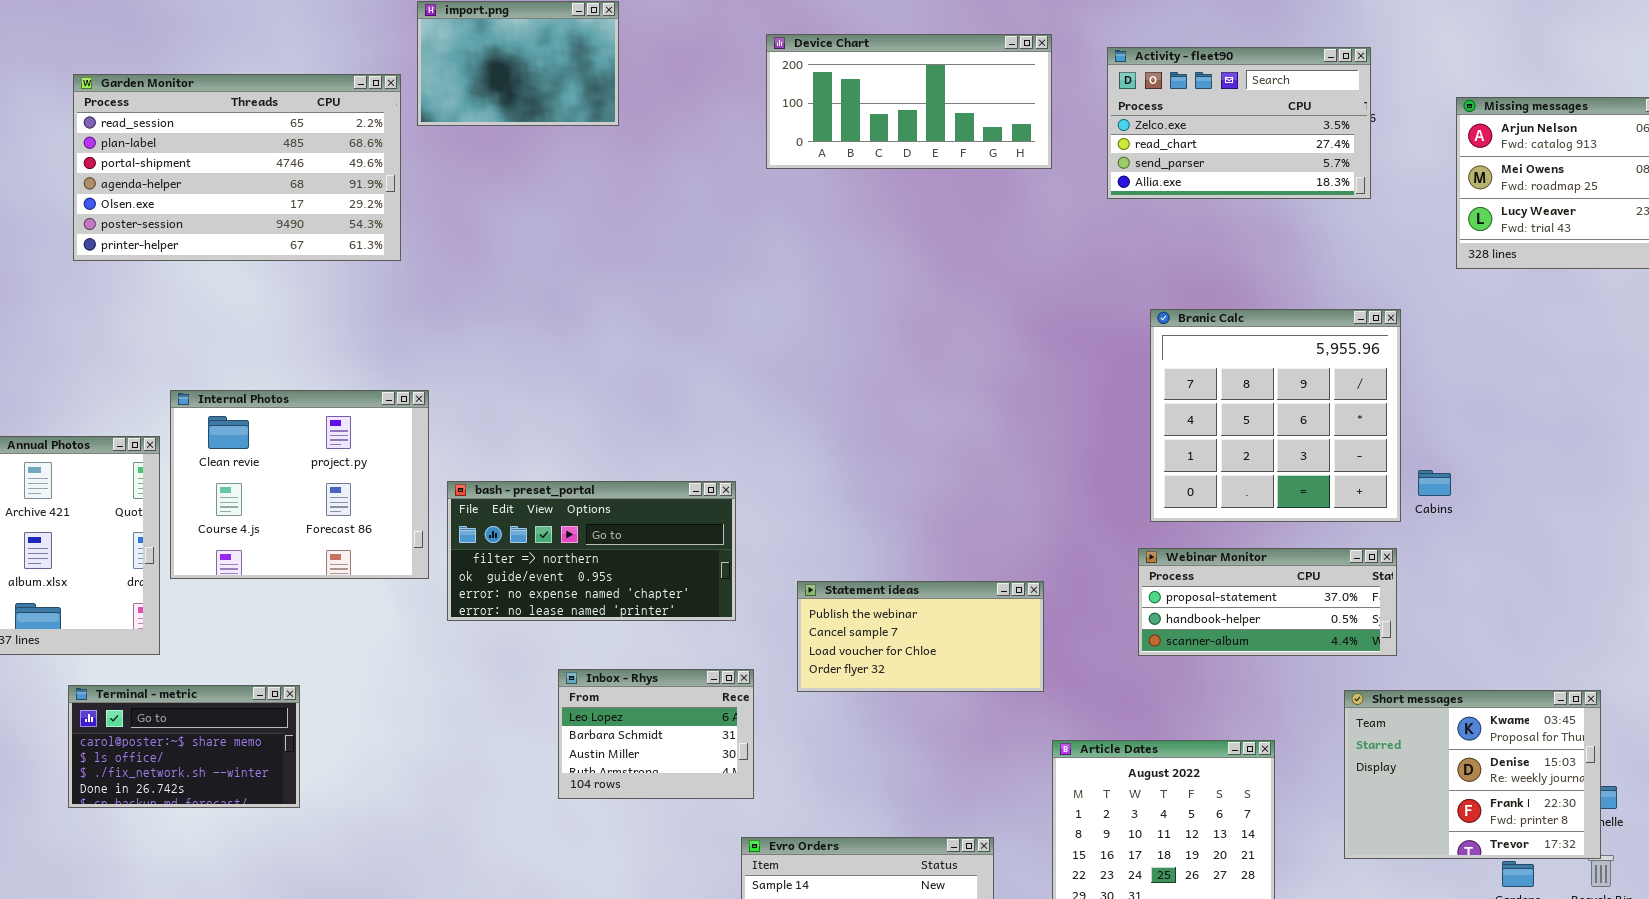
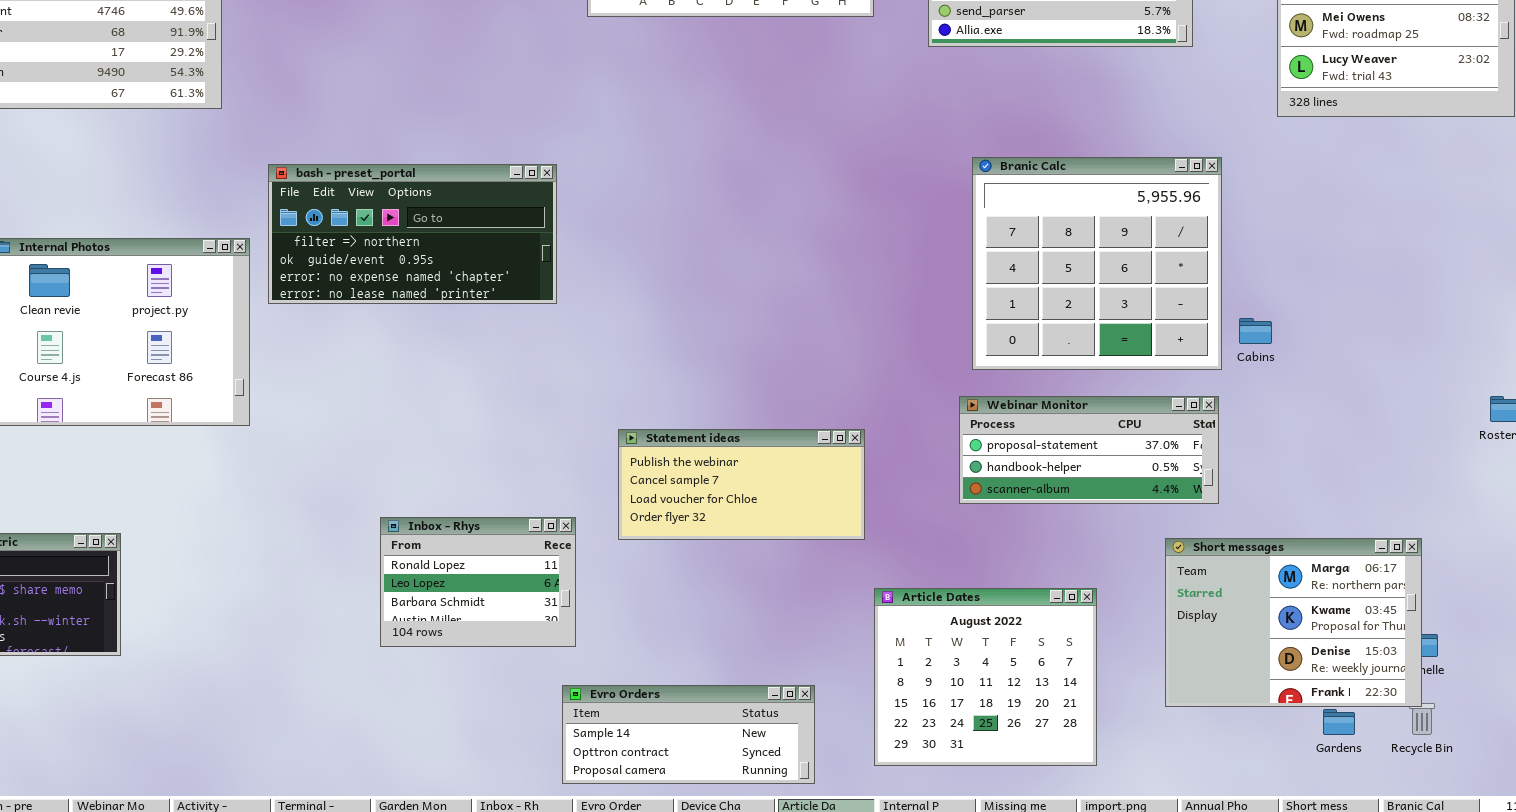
bash - preset_portal: [447,481,736,621] -> [268,164,557,304], moved
Inbox - Rhys: [558,669,754,799] -> [380,517,576,647], scrolled up 1 row
Short messages: [1344,690,1601,859] -> [1165,538,1422,707], scrolled up 1 row

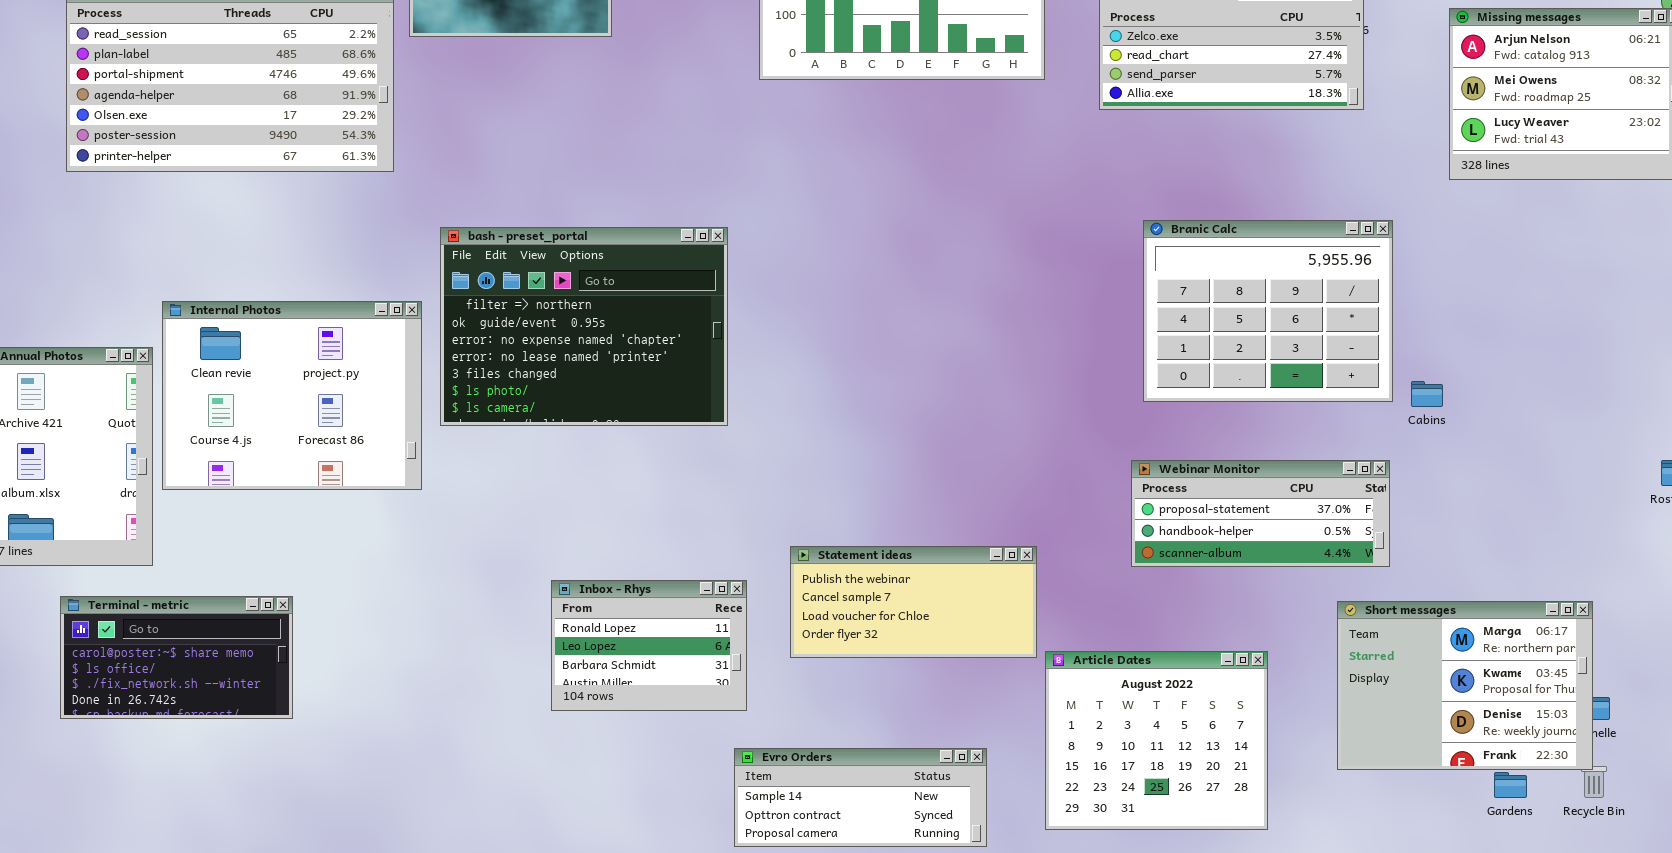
Branic Calc: [972,157,1222,370] -> [1143,220,1393,402], resized
bash - preset_portal: [268,164,557,304] -> [440,227,728,426], resized
Statement ideas: [618,429,865,540] -> [790,546,1037,658], moved

